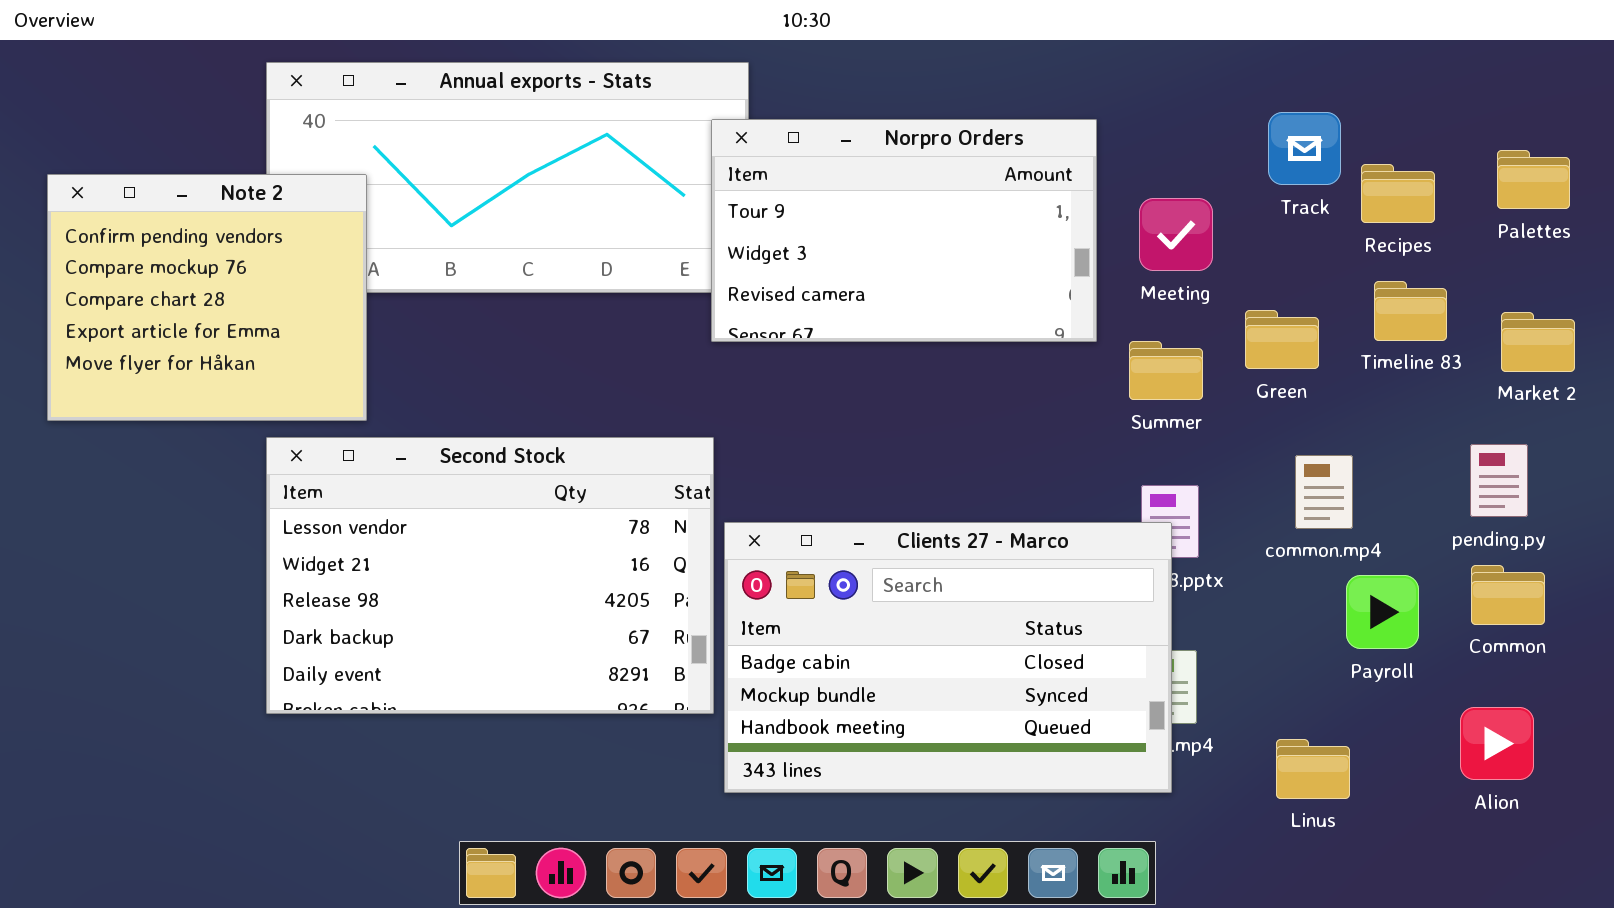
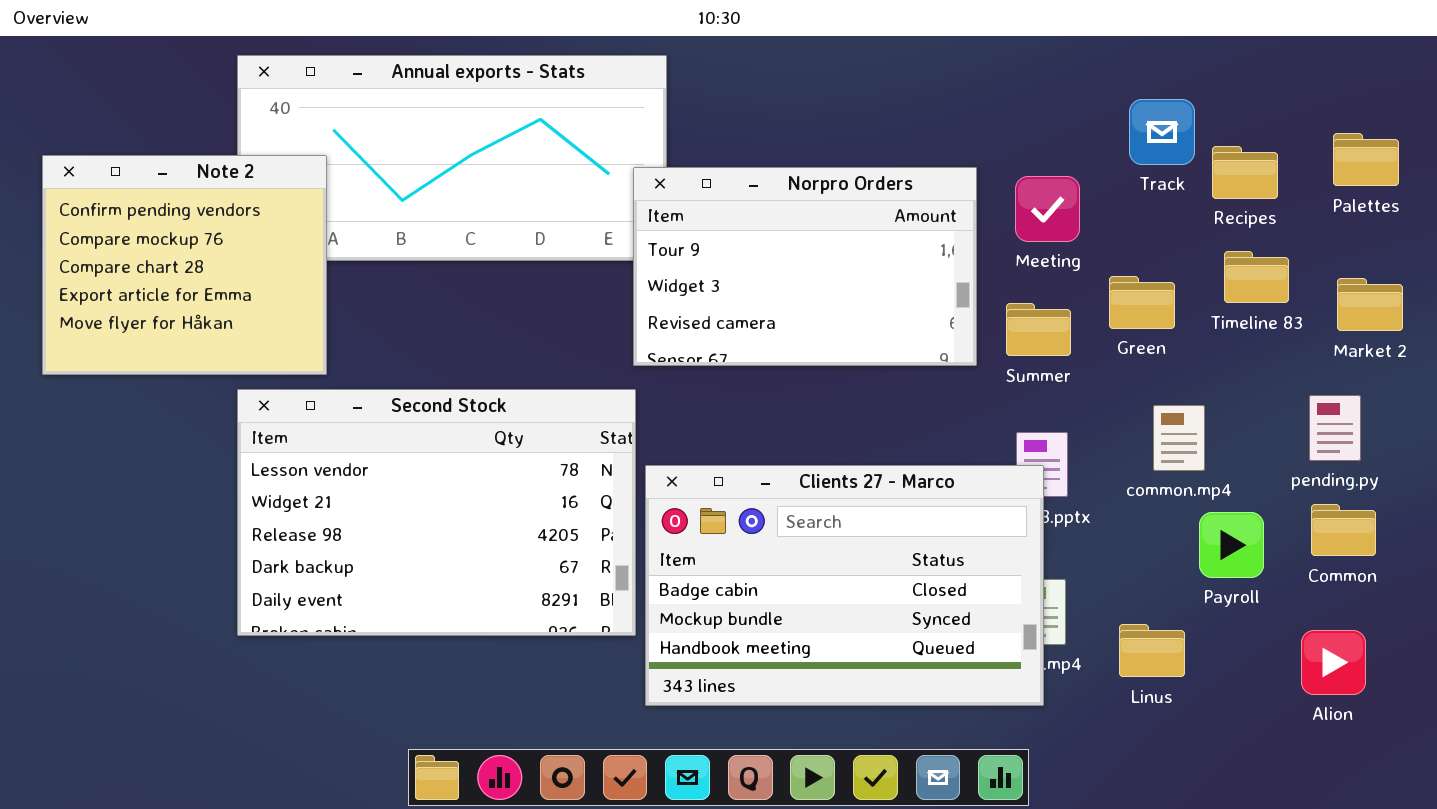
Norpro Orders: [711,119,1097,342] -> [633,167,977,366], moved
Linus: [1276,739,1350,799] -> [1119,624,1185,677], moved

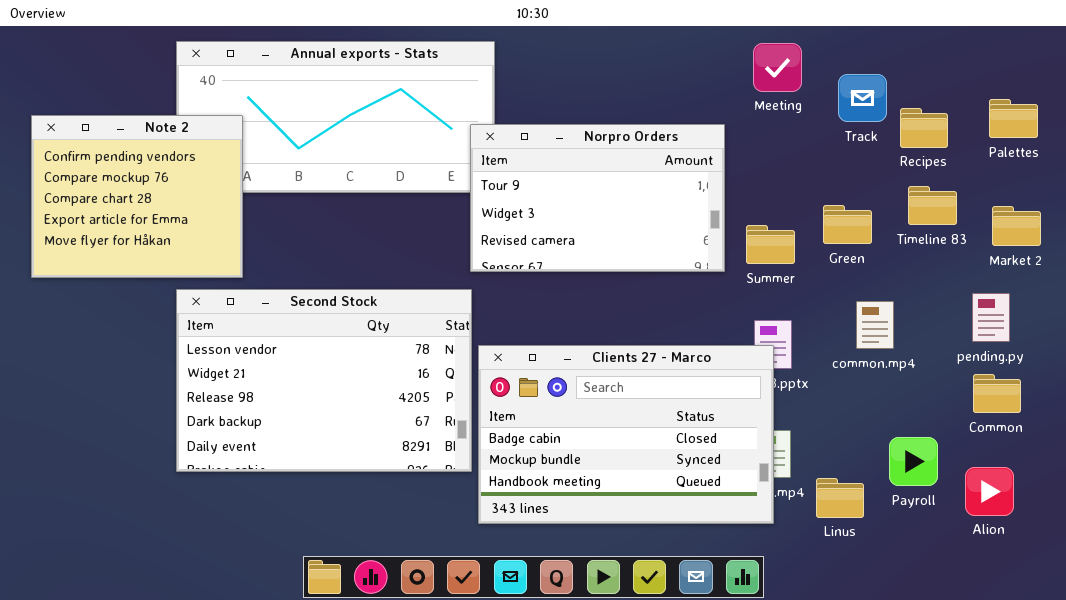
Meeting: [1015,176,1080,242] -> [753,43,802,92], moved
Payroll: [1199,512,1264,578] -> [889,437,938,486], moved
Linus: [1119,624,1185,677] -> [816,478,864,518], moved

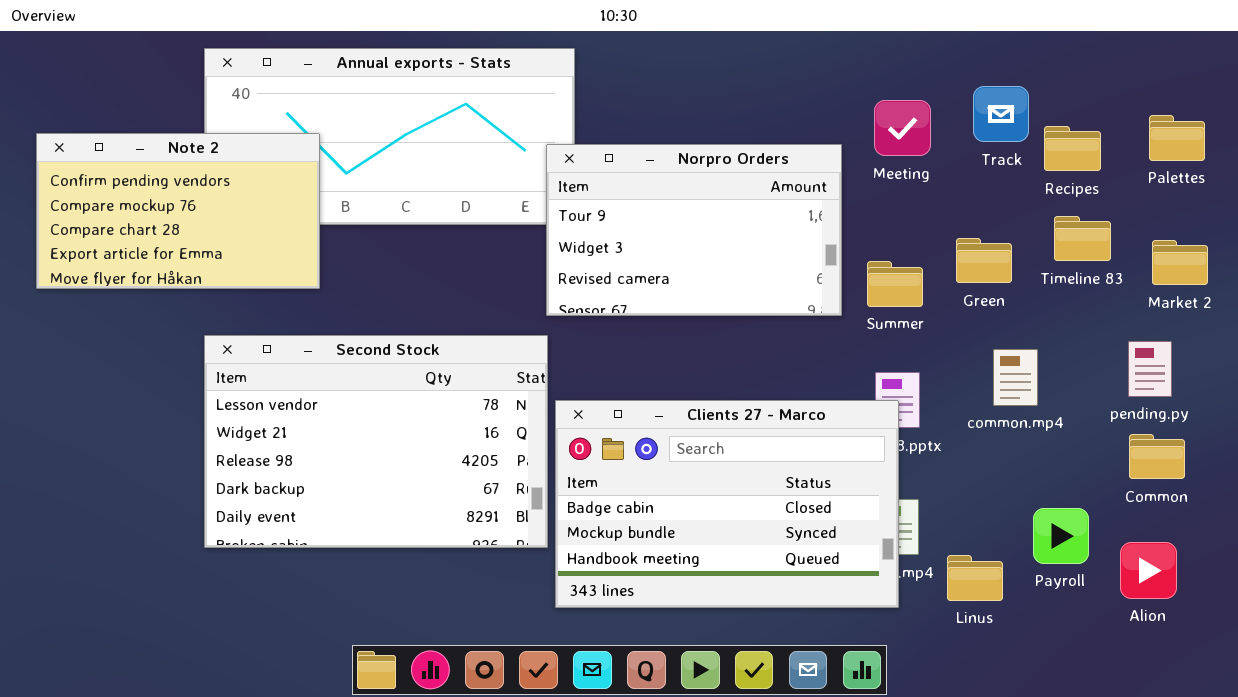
Meeting: [753,43,802,92] -> [874,100,931,156], moved
Note 2: [31,115,243,278] -> [36,133,320,289], resized

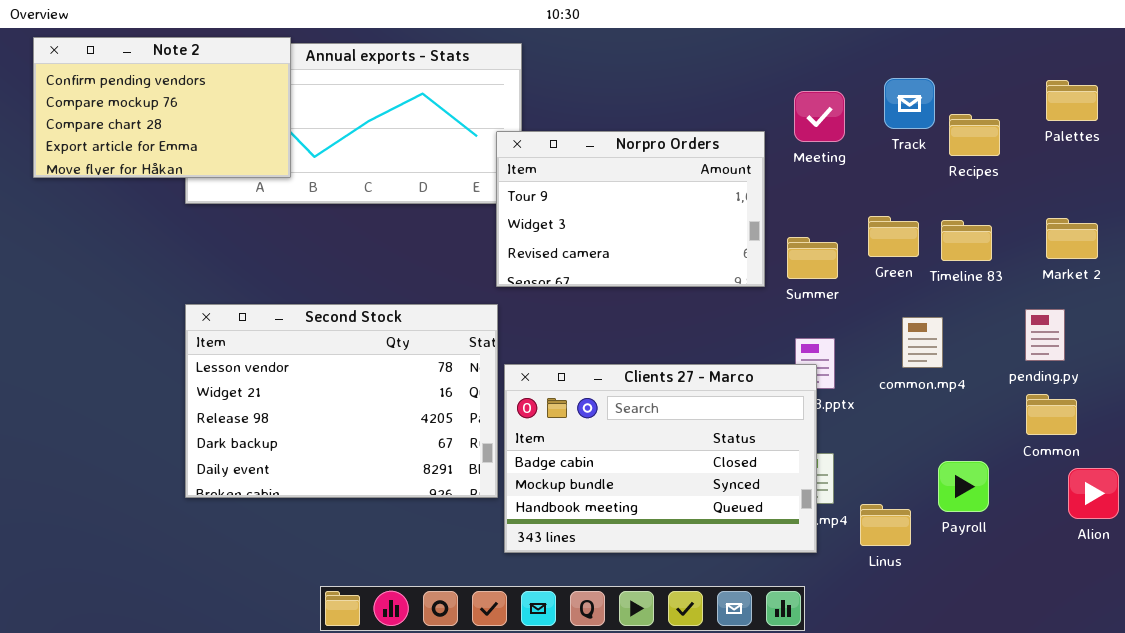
Palettes: [1149,115,1205,161] -> [1046,80,1098,121], moved
Note 2: [36,133,320,289] -> [33,37,291,178], moved
Timeline 83: [1054,216,1111,261] -> [941,220,992,261], moved
Alion: [1120,542,1177,599] -> [1068,468,1119,519], moved

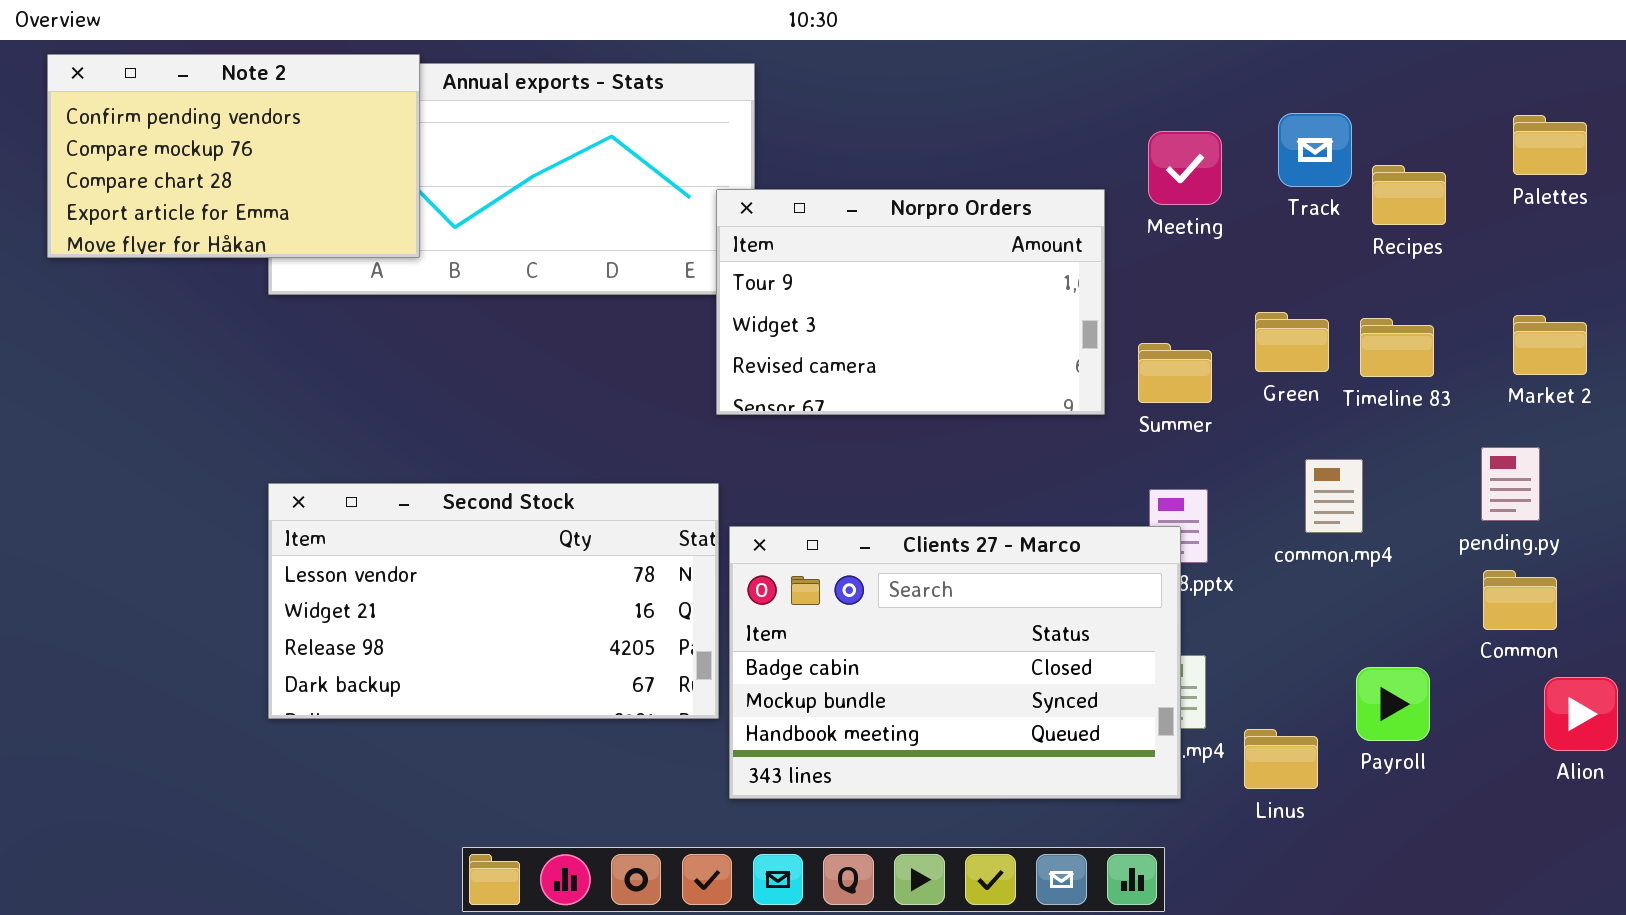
Second Stock: [185,304,498,498] -> [268,483,719,719], resized

